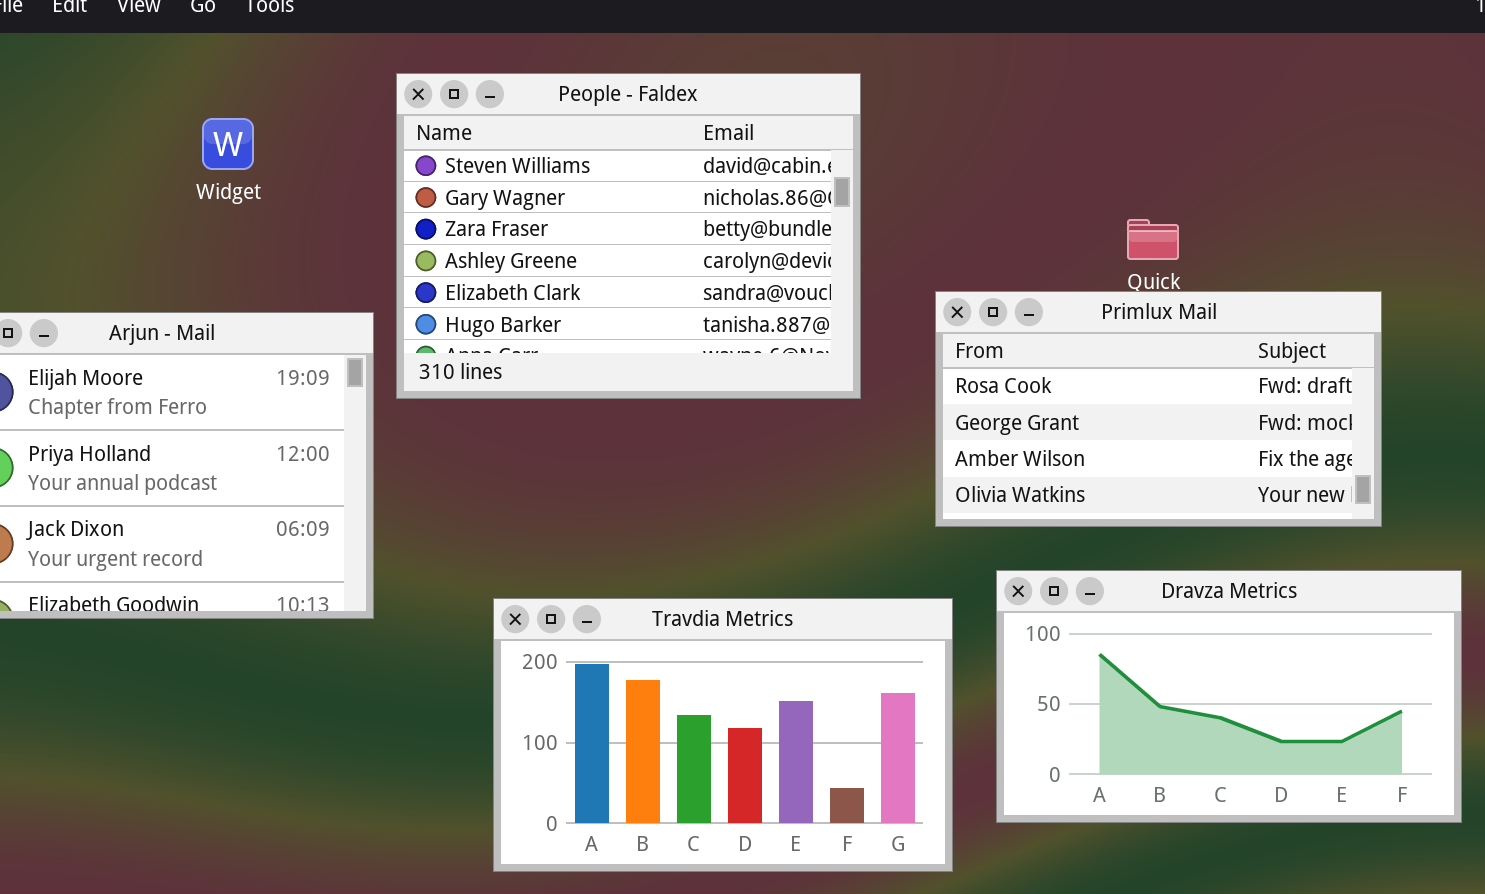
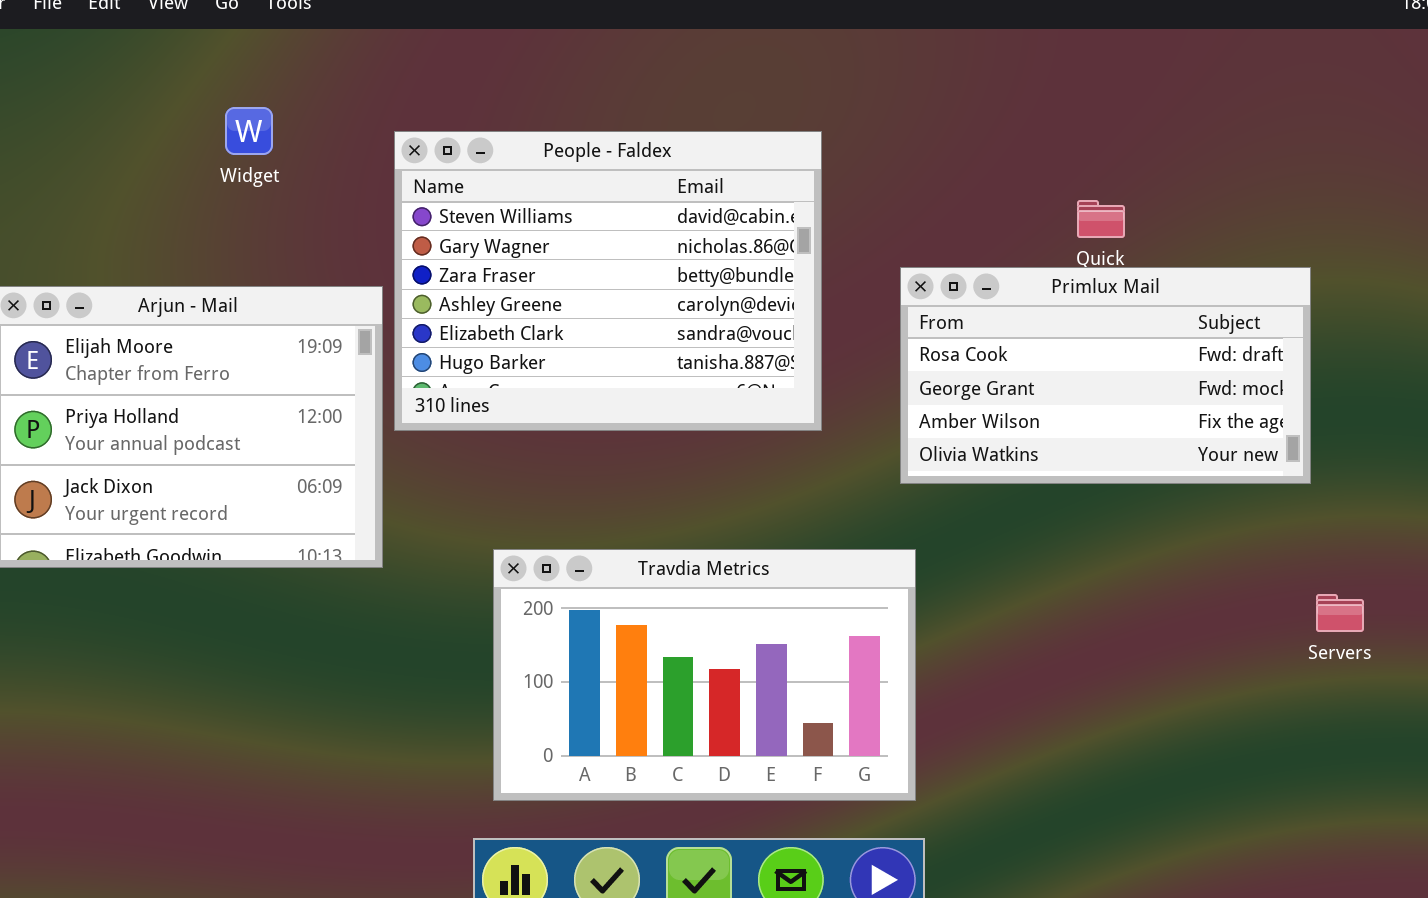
People - Faldex: [396,73,861,399] -> [394,131,822,431], moved
Dravza Metrics: [996,570,1462,823] -> none, closed

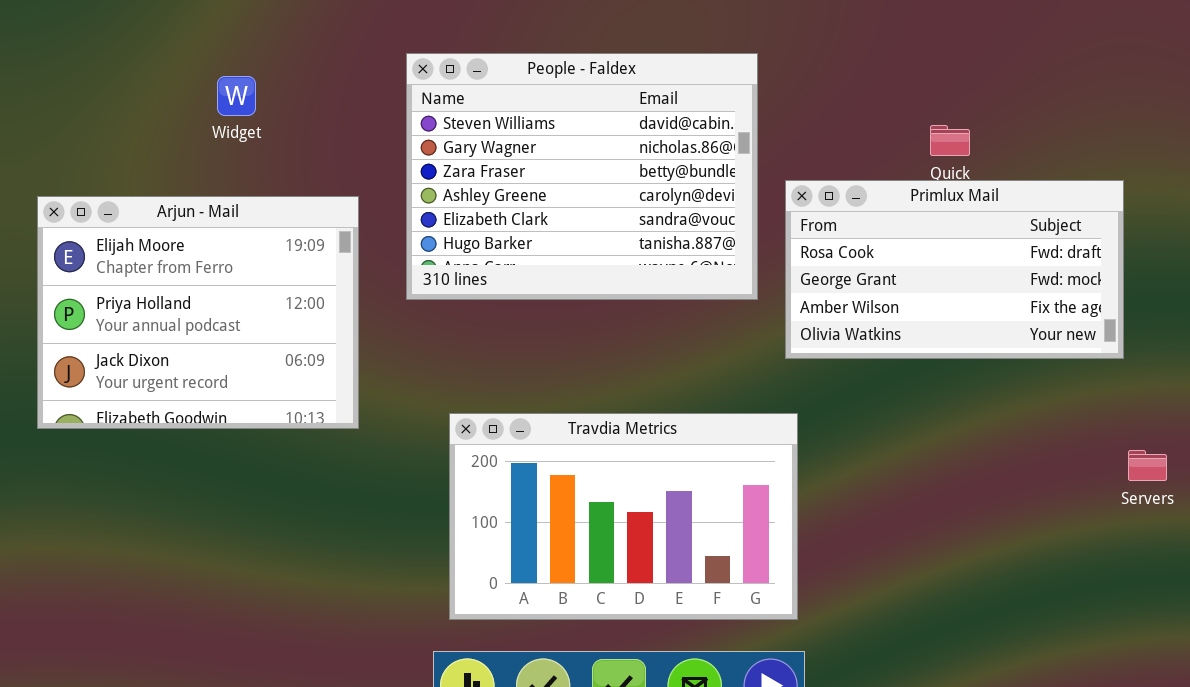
Widget: [225,107,273,155] -> [217,76,256,116], moved
People - Faldex: [394,131,822,431] -> [406,53,758,300], moved

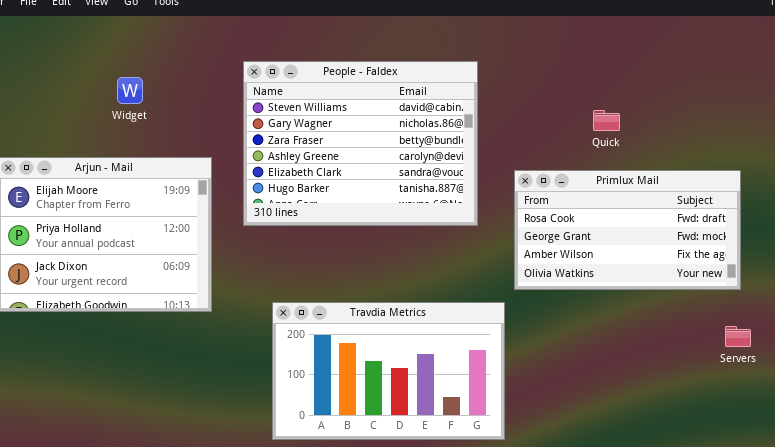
Primlux Mail: [785,180,1124,359] -> [514,170,741,290], moved

